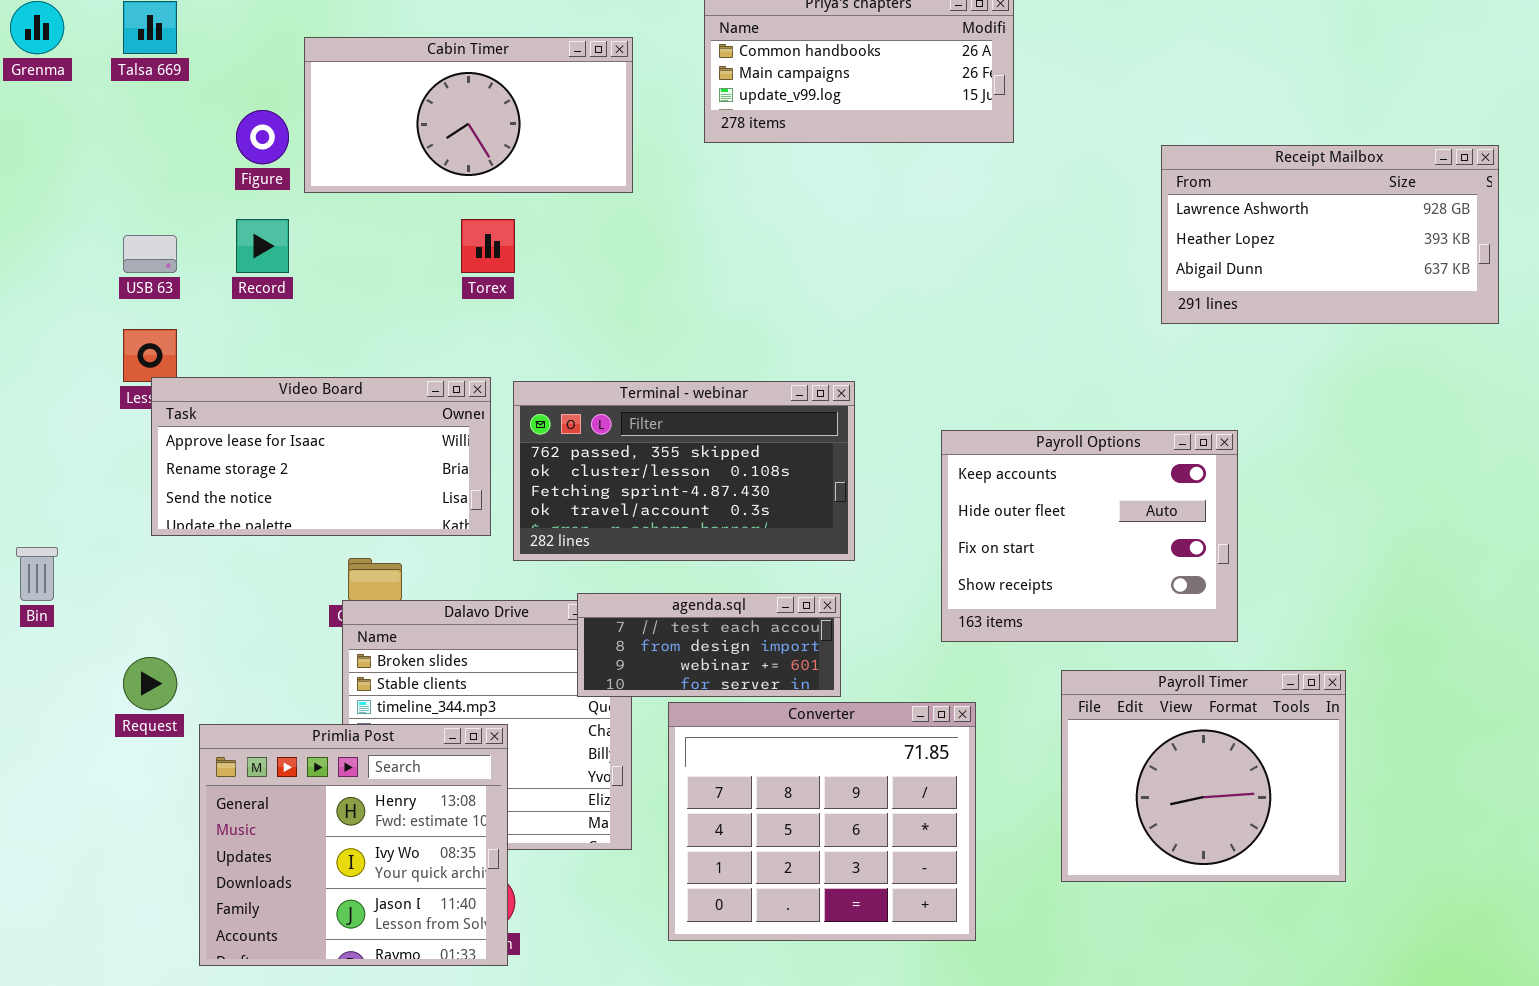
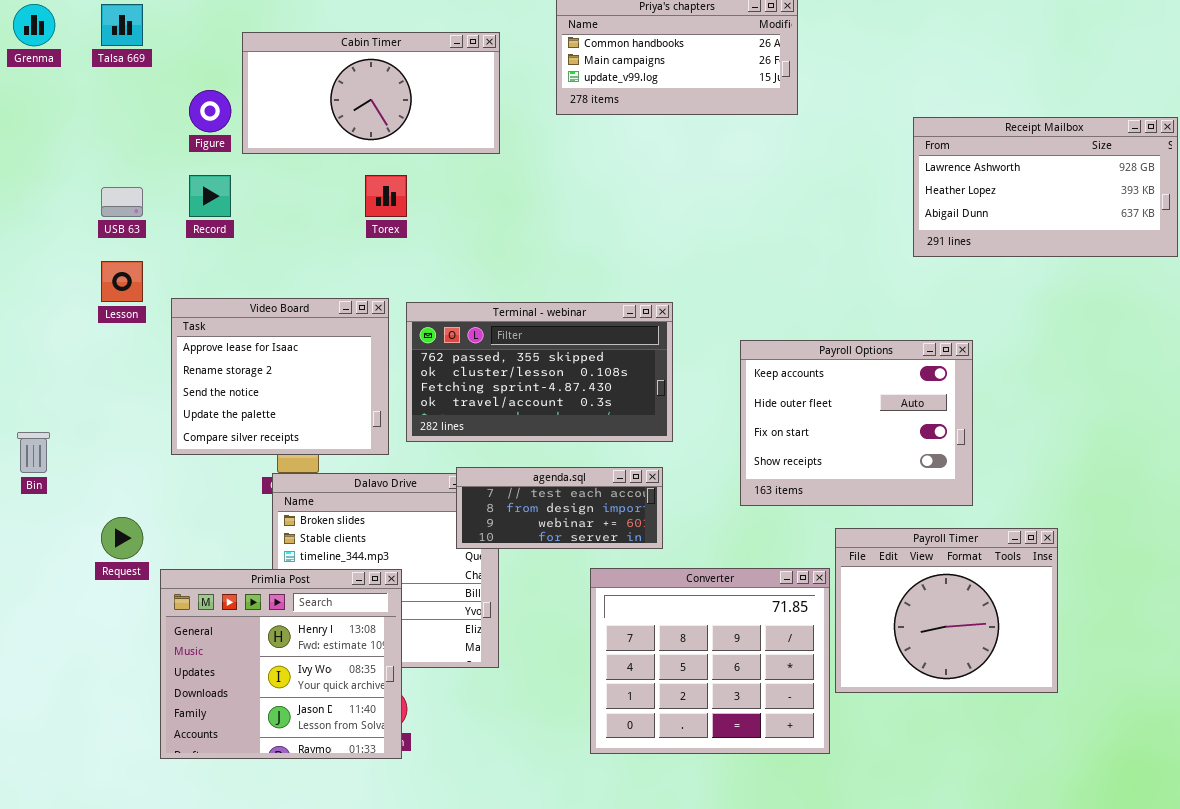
Video Board: [151,377,491,536] -> [171,298,389,455], resized
Converter: [668,702,976,941] -> [590,568,830,754], moved

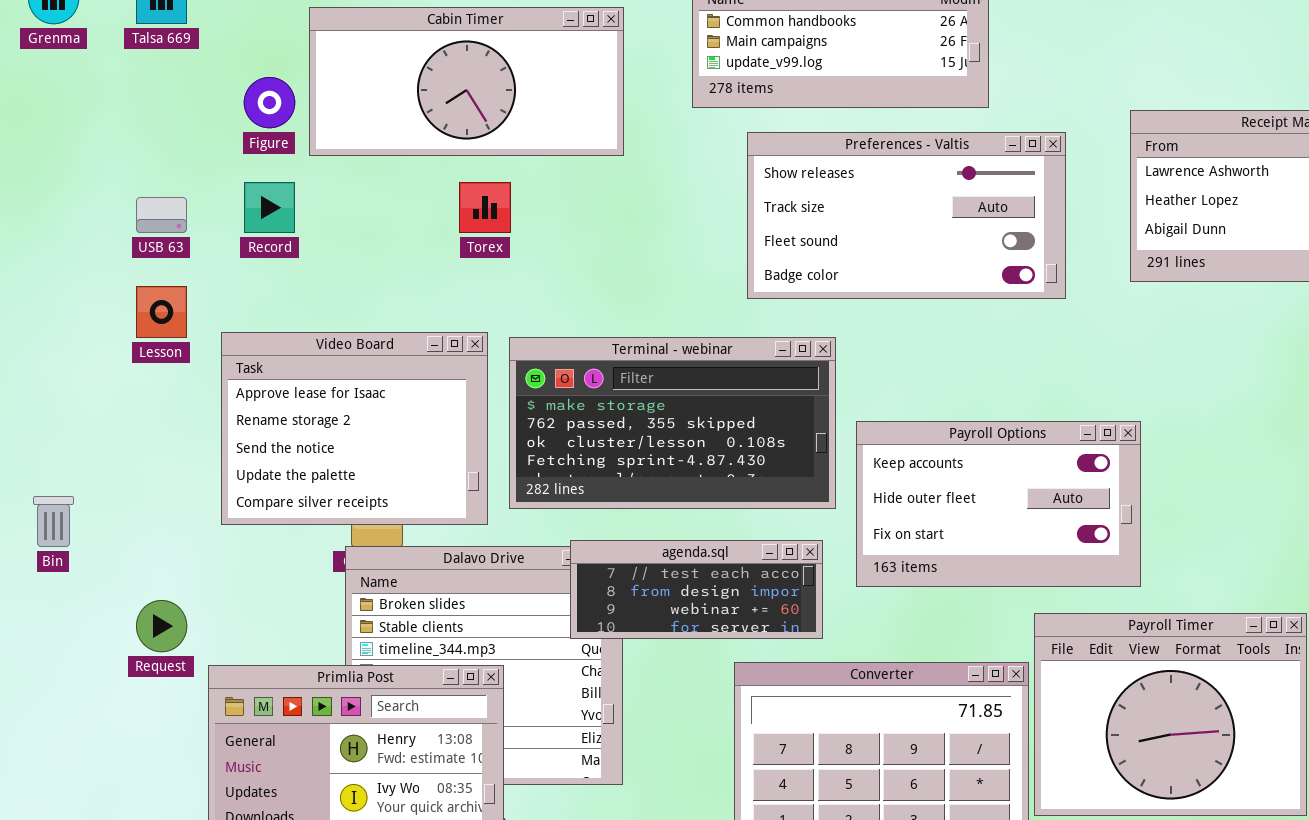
Preferences - Valtis: none -> [747,132,1066,299], opened
Terminal - webinar: [406,302,673,442] -> [509,337,836,509], scrolled up 1 row
Payroll Options: [740,340,973,506] -> [856,421,1141,587], moved, resized

